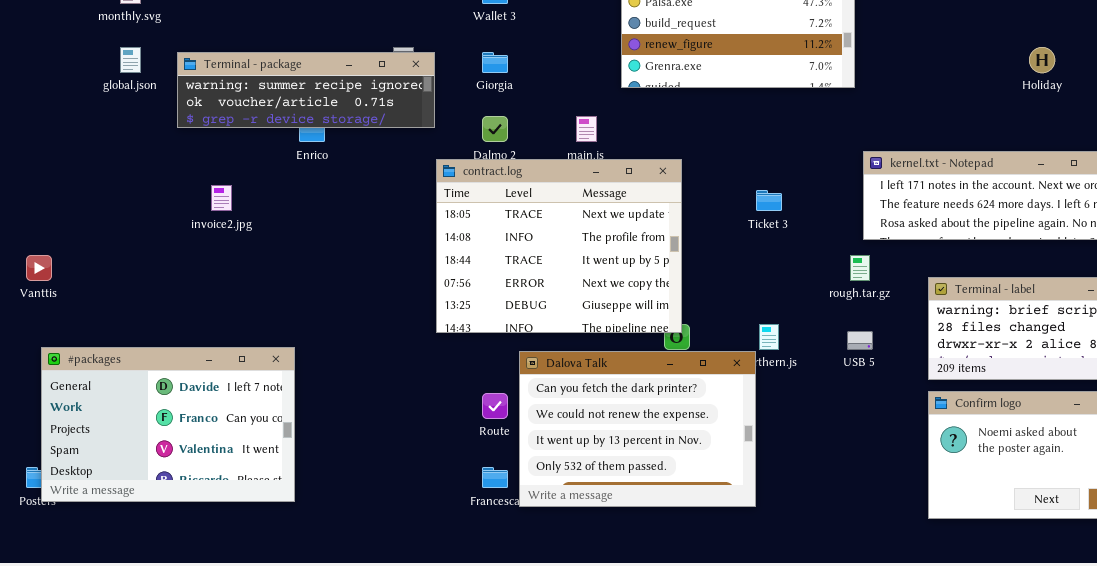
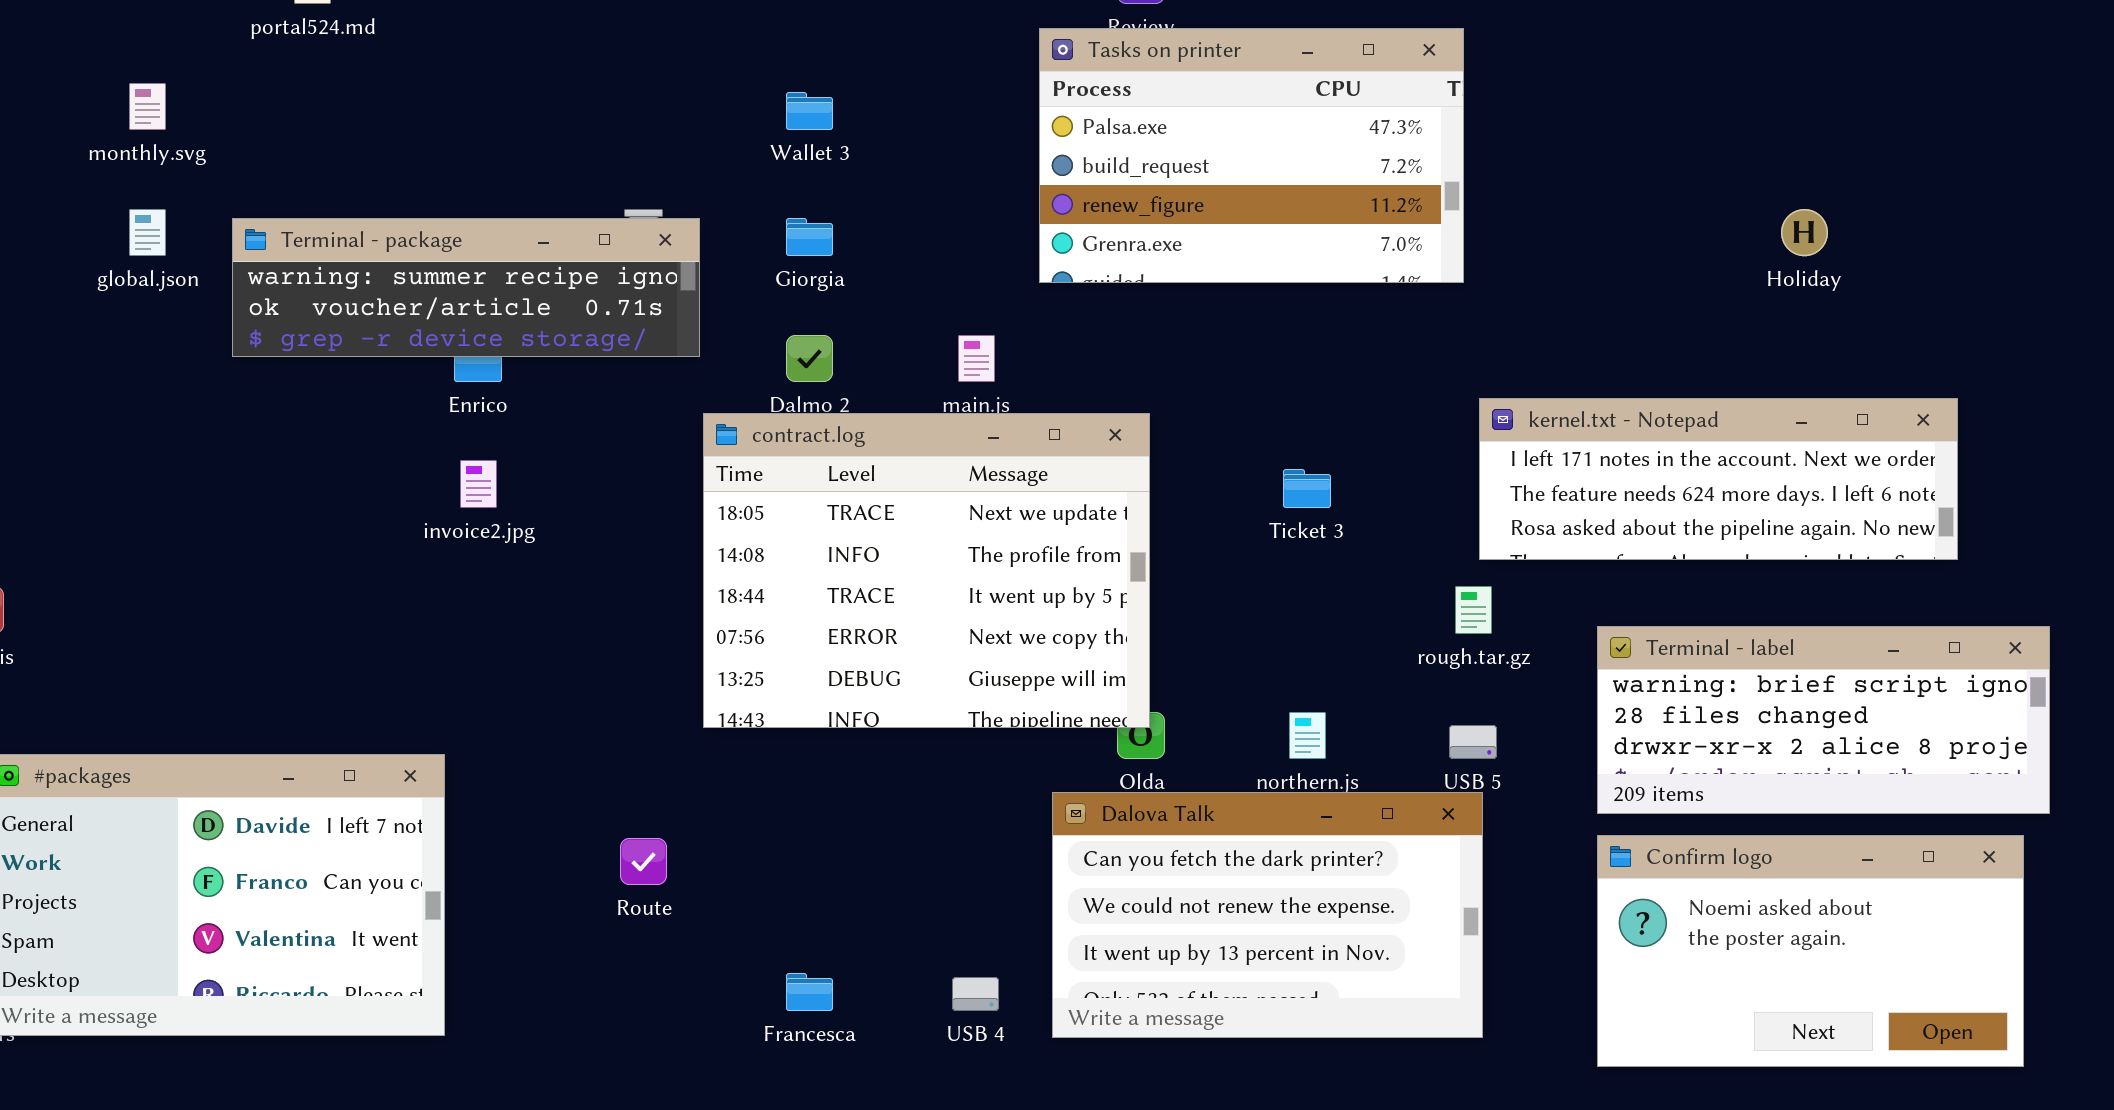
invoice2.jpg: [211,185,232,211] -> [460,460,497,508], moved
Dalova Talk: [519,351,756,507] -> [1052,792,1483,1038], moved, resized
Route: [482,393,508,419] -> [620,838,667,885], moved

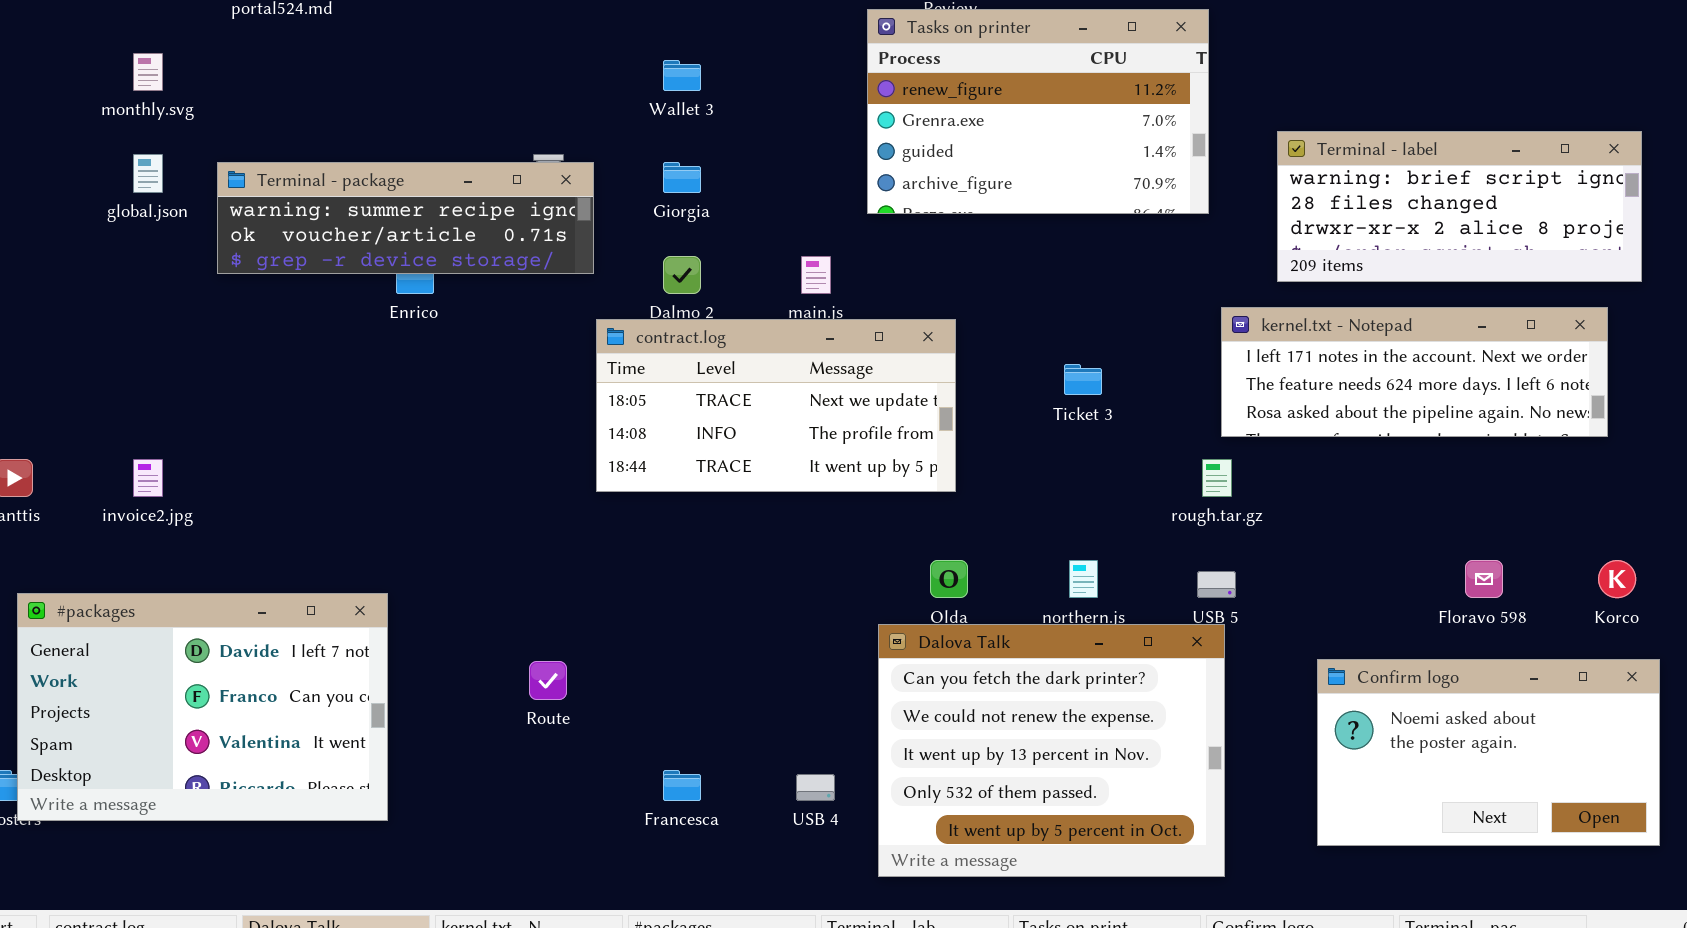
Tasks on printer: [1039,28,1464,283] -> [867,9,1209,214], scrolled down 2 rows
contract.log: [703,413,1150,728] -> [596,319,956,492], resized
invoice2.jpg: [460,460,497,508] -> [133,459,163,497], moved
Terminal - label: [1597,626,2050,814] -> [1277,131,1642,282], moved
Dalova Talk: [1052,792,1483,1038] -> [878,624,1225,877], resized

